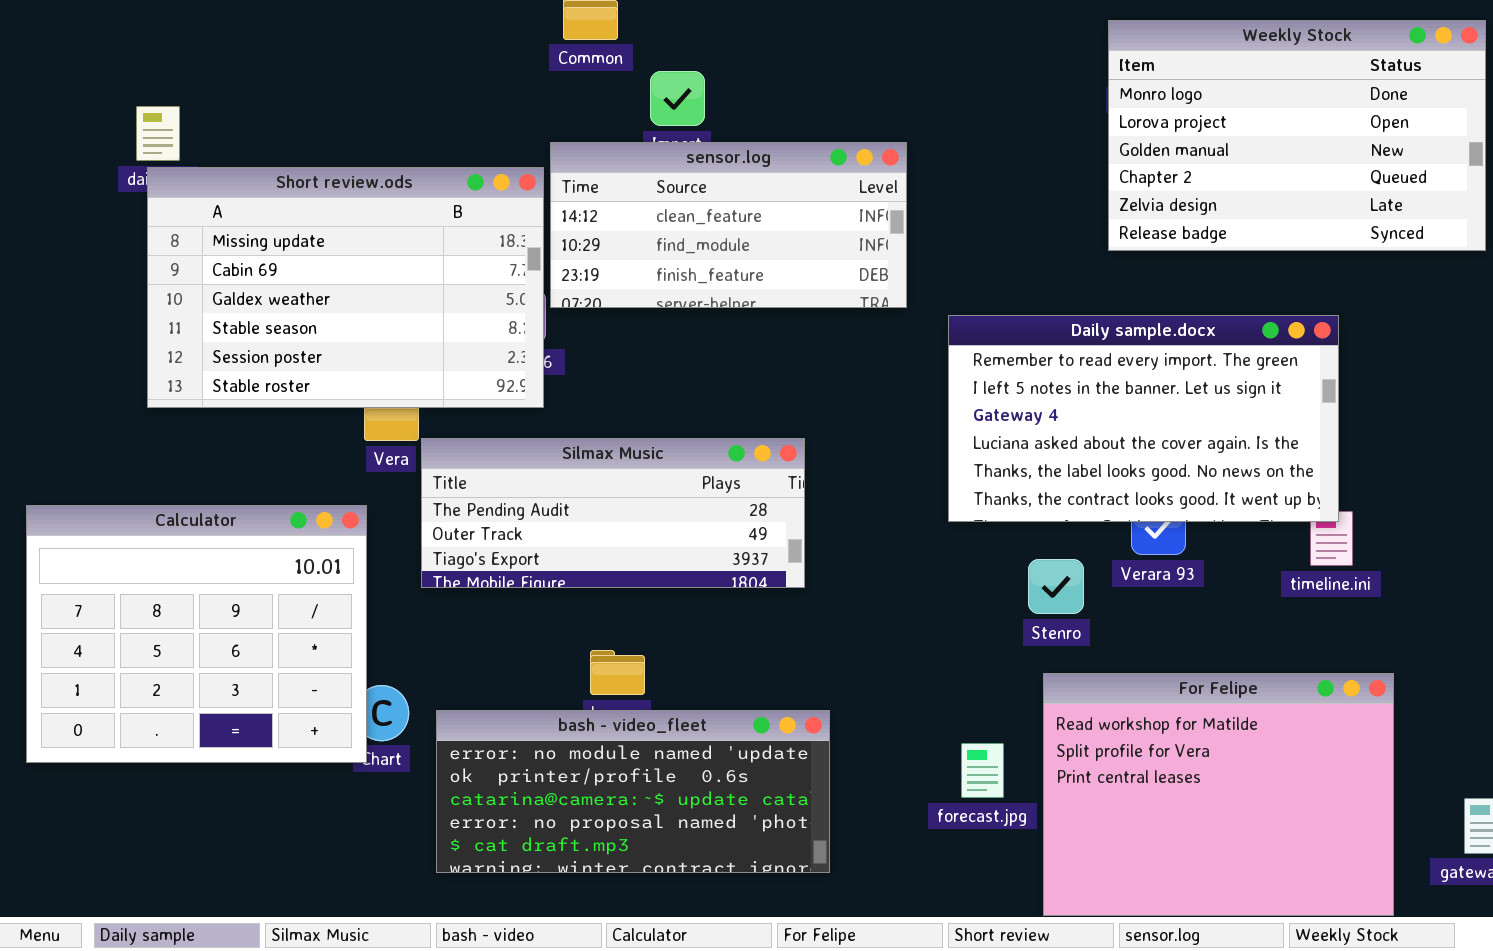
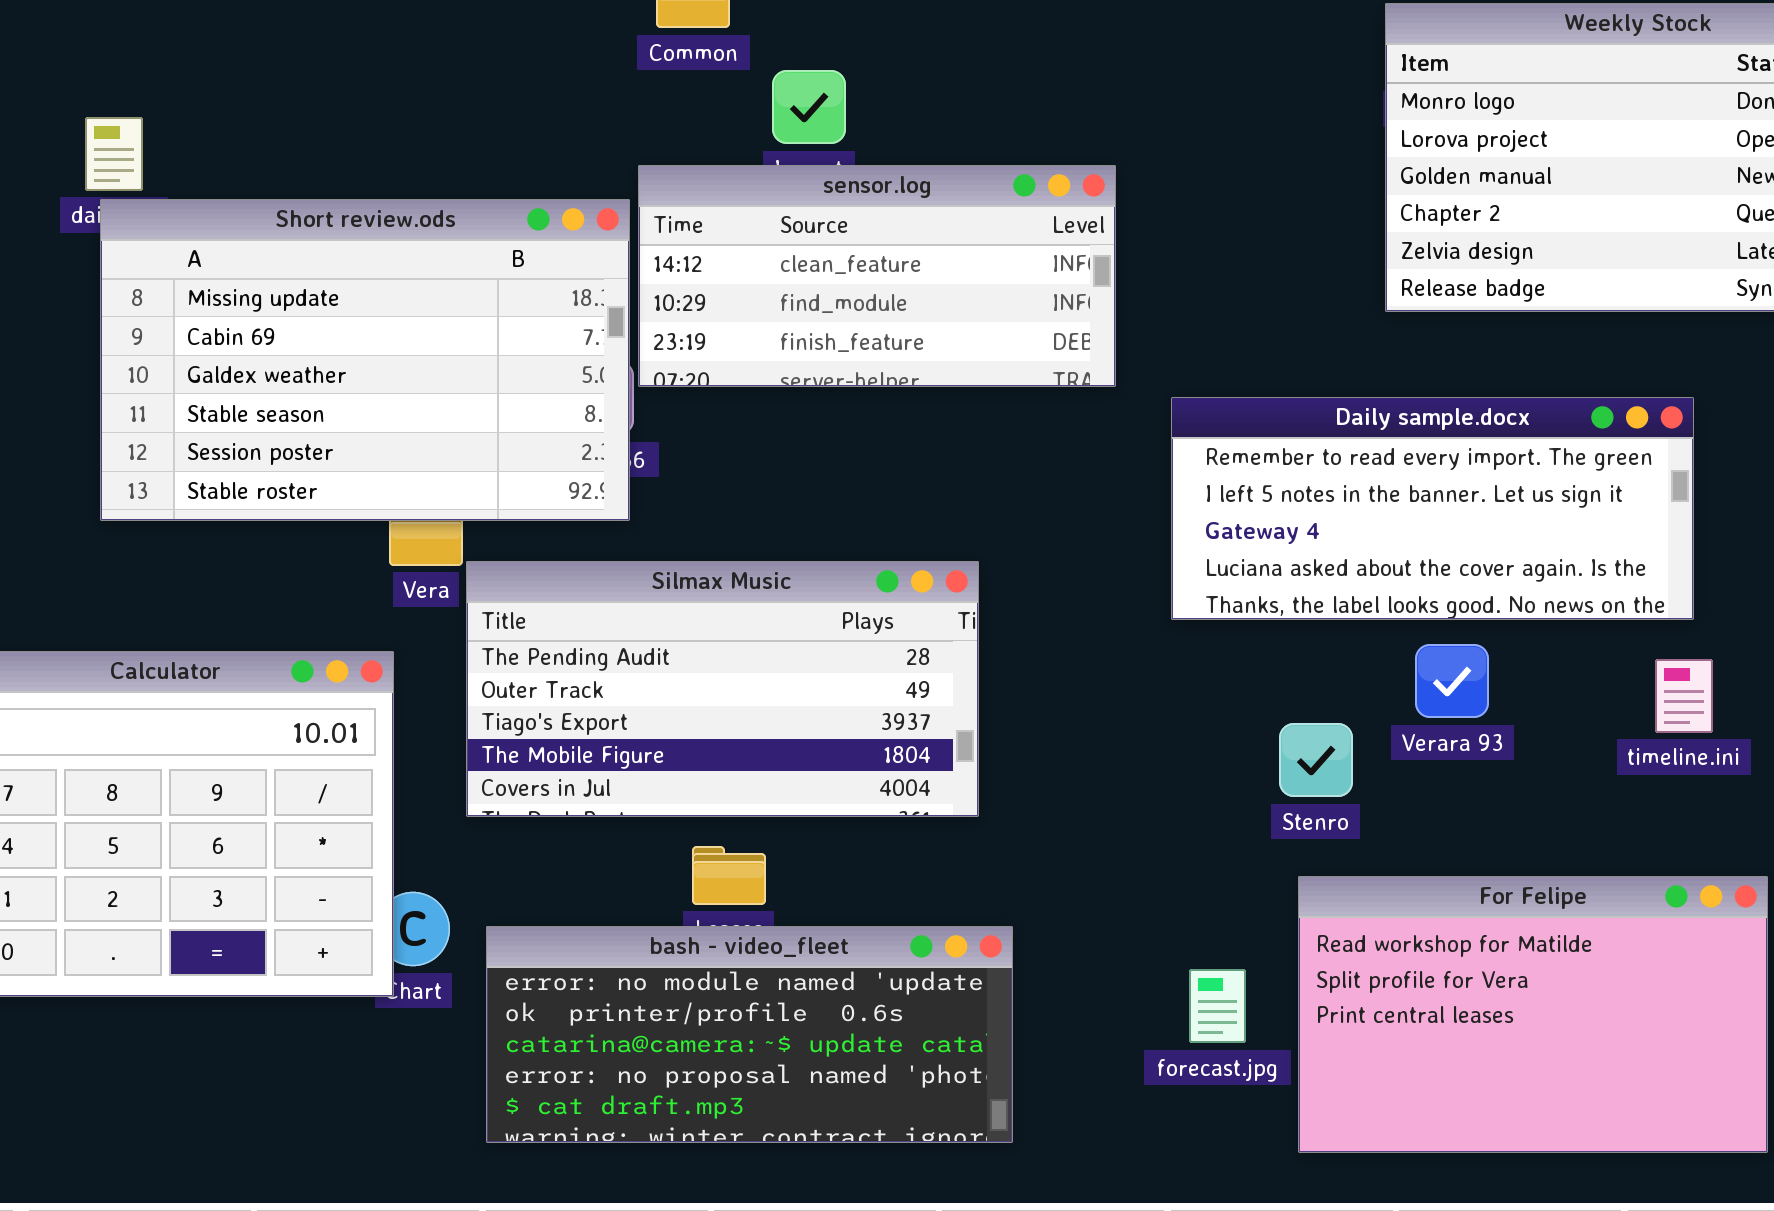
Daily sample.docx: [948,315,1339,522] -> [1171,397,1694,620], resized
Silmax Music: [421,438,805,588] -> [466,561,979,817], resized
For Felipe: [1043,673,1394,916] -> [1298,876,1768,1153], resized

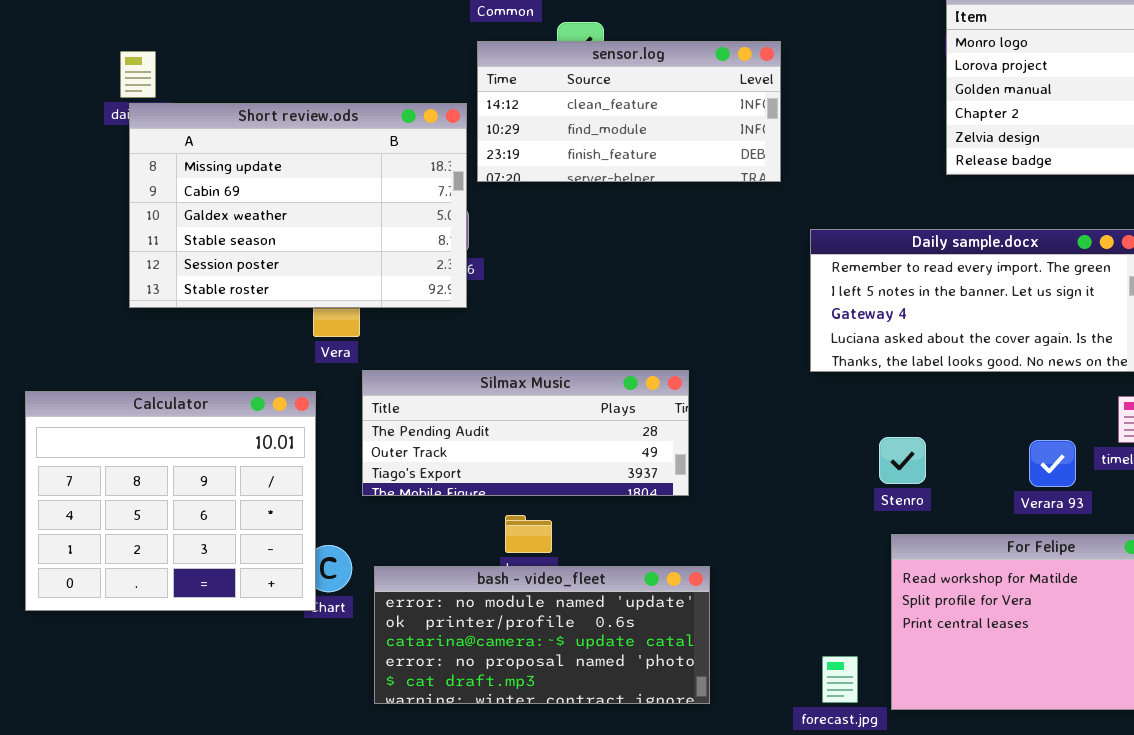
sensor.log: [638,165,1116,387] -> [477,41,781,182], moved
Silmax Music: [466,561,979,817] -> [362,370,689,496], resized
Verara 93: [1415,644,1489,718] -> [1029,440,1076,487], moved
forecast.jpg: [1189,969,1246,1043] -> [822,656,858,703], moved

